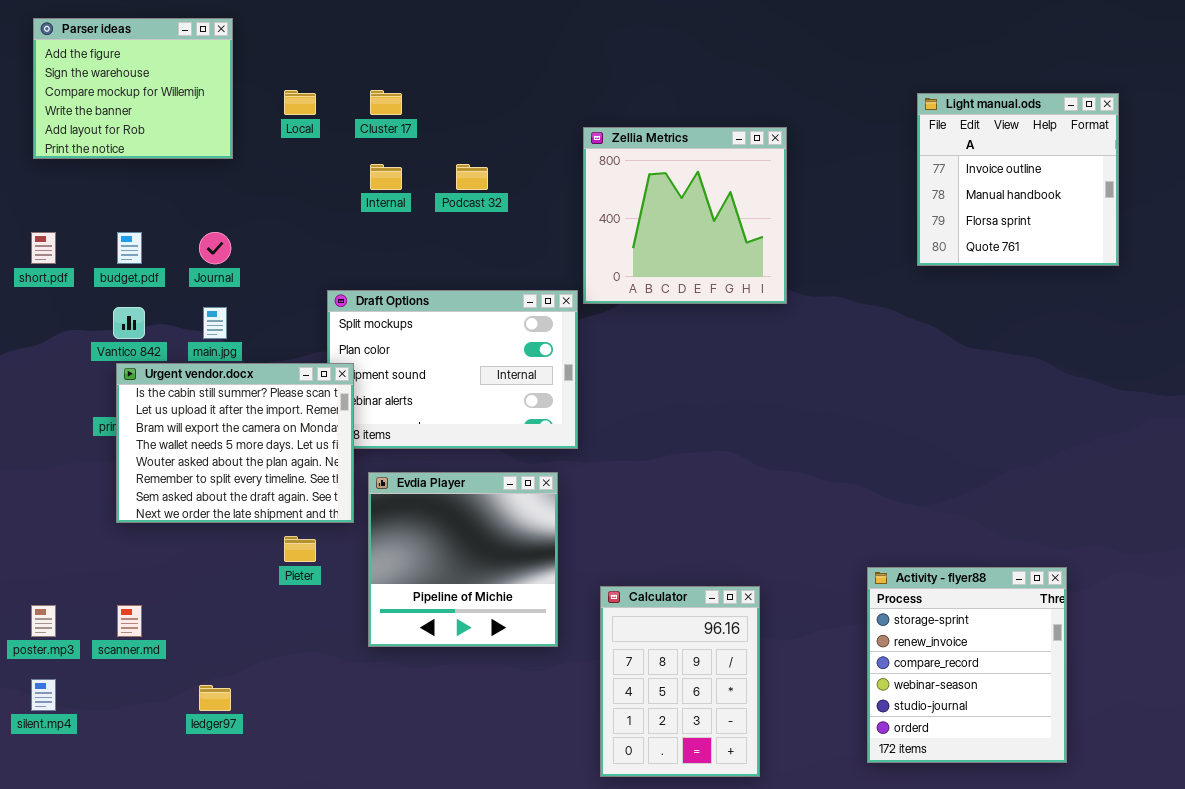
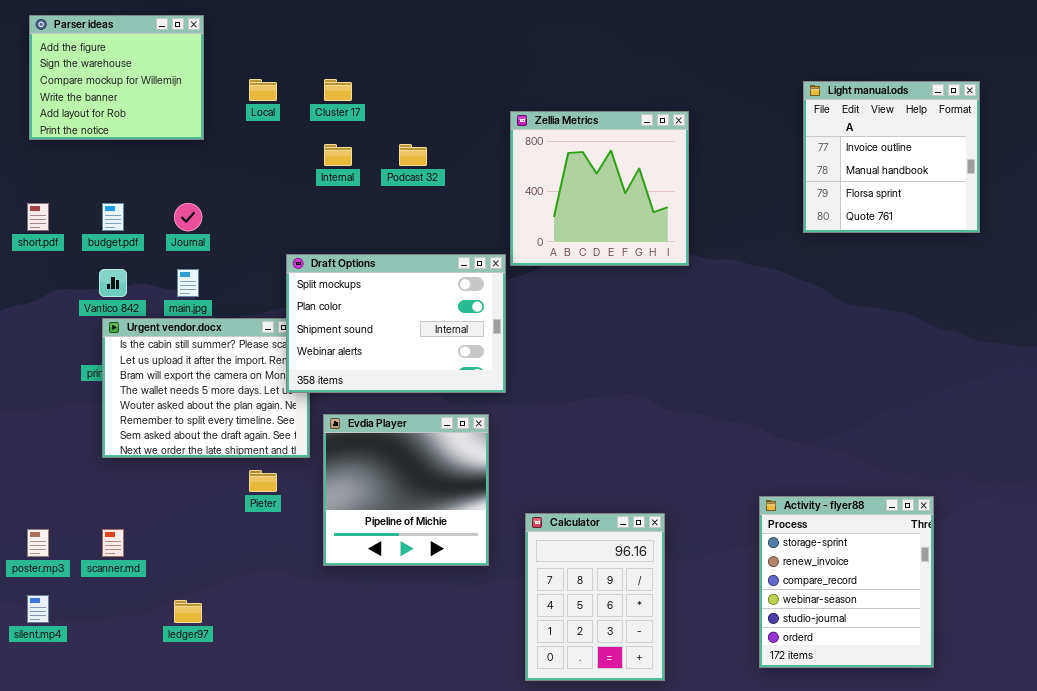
Draft Options: [327,290,578,449] -> [286,254,506,393], raised

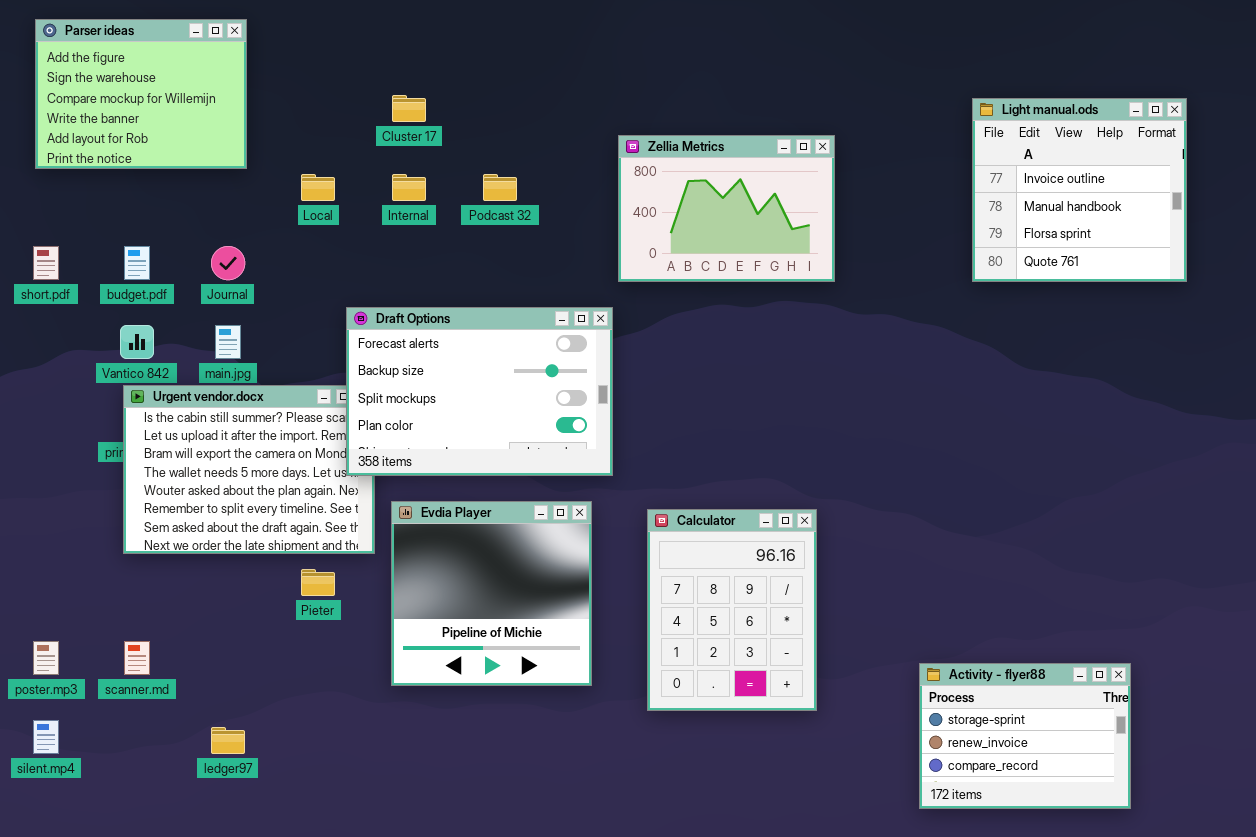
Local: [249,79,277,101] -> [301,174,335,201], moved
Zellia Metrics: [510,111,689,266] -> [618,135,835,282], resized
Draft Options: [286,254,506,393] -> [346,307,613,476], scrolled up 2 rows
Activity - flyer88: [759,496,934,668] -> [919,663,1131,809], resized
Calculator: [525,513,665,681] -> [647,509,817,711], moved

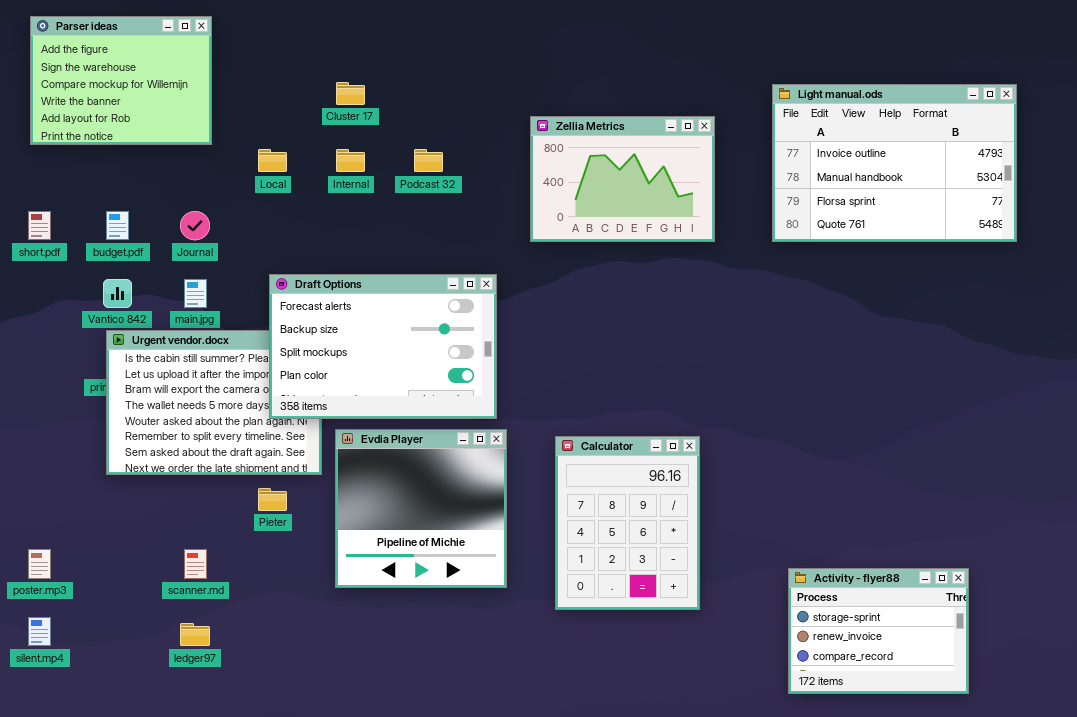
Light manual.ods: [972,98,1187,282] -> [772,84,1017,242], resized
Draft Options: [346,307,613,476] -> [269,274,497,419], moved
scanner.md: [124,641,150,675] -> [184,549,207,579], moved

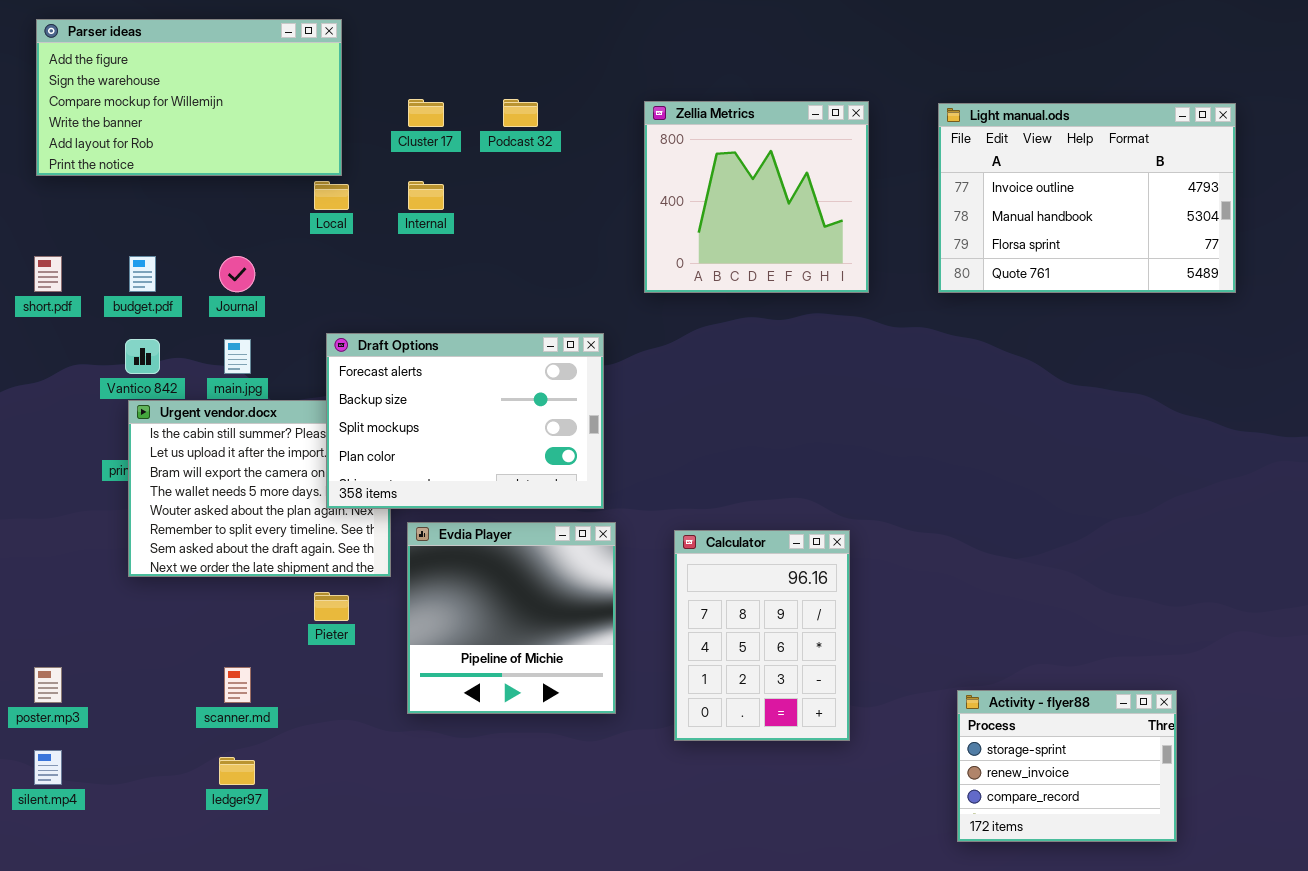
Parser ideas: [30,16,212,145] -> [36,19,342,176], resized
Zellia Metrics: [530,116,715,242] -> [644,101,869,293], resized
Podcast 32: [414,149,443,172] -> [503,99,538,127], moved

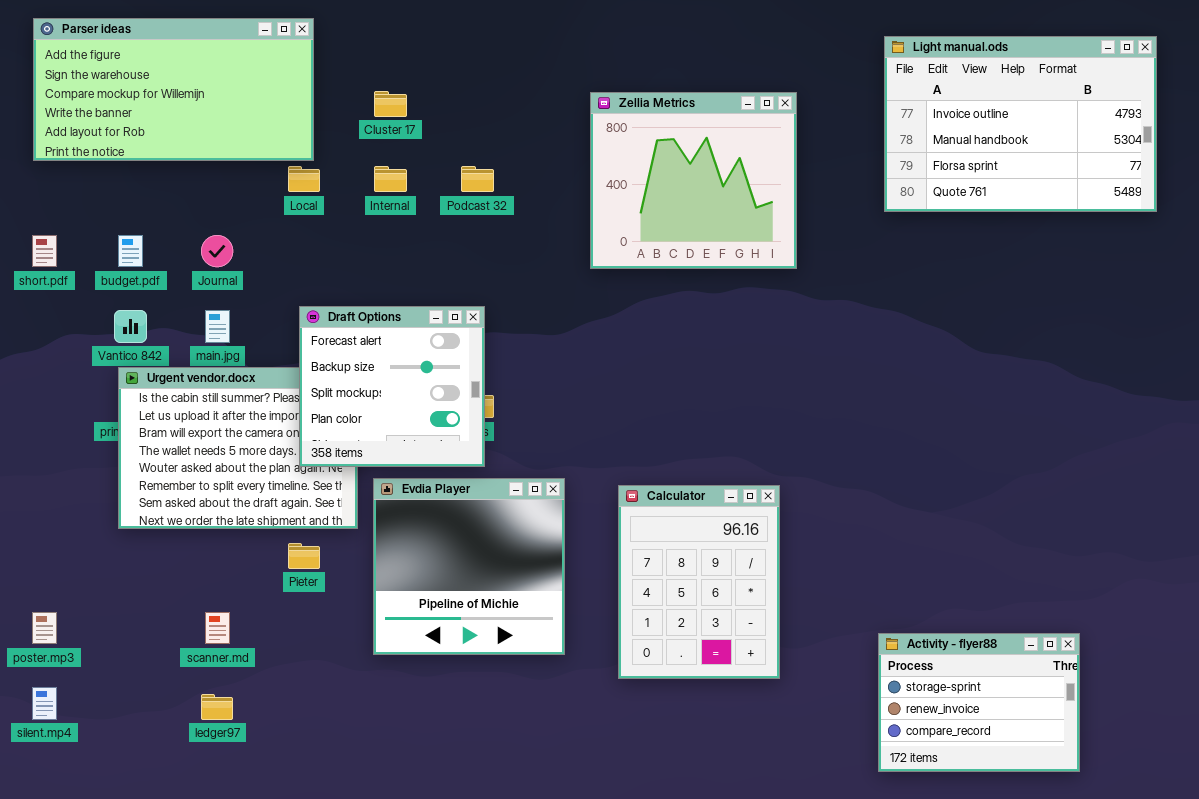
Podcast 32: [503,99,538,127] -> [461,166,494,192], moved
Light manual.ods: [938,103,1236,293] -> [884,36,1157,212], moved
Draft Options: [326,333,604,509] -> [299,306,485,467], resized

